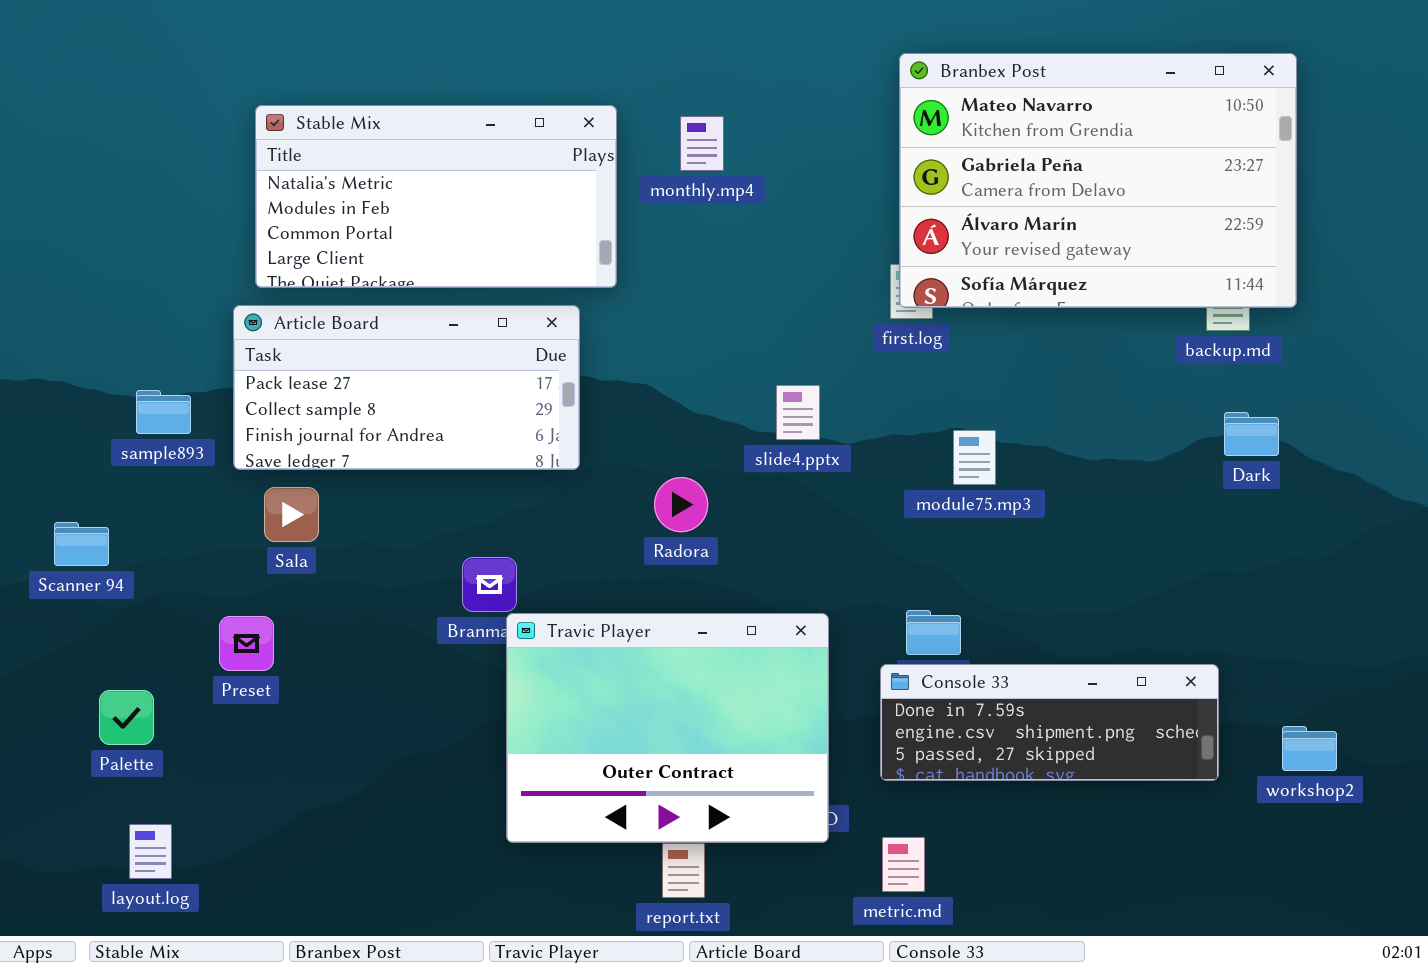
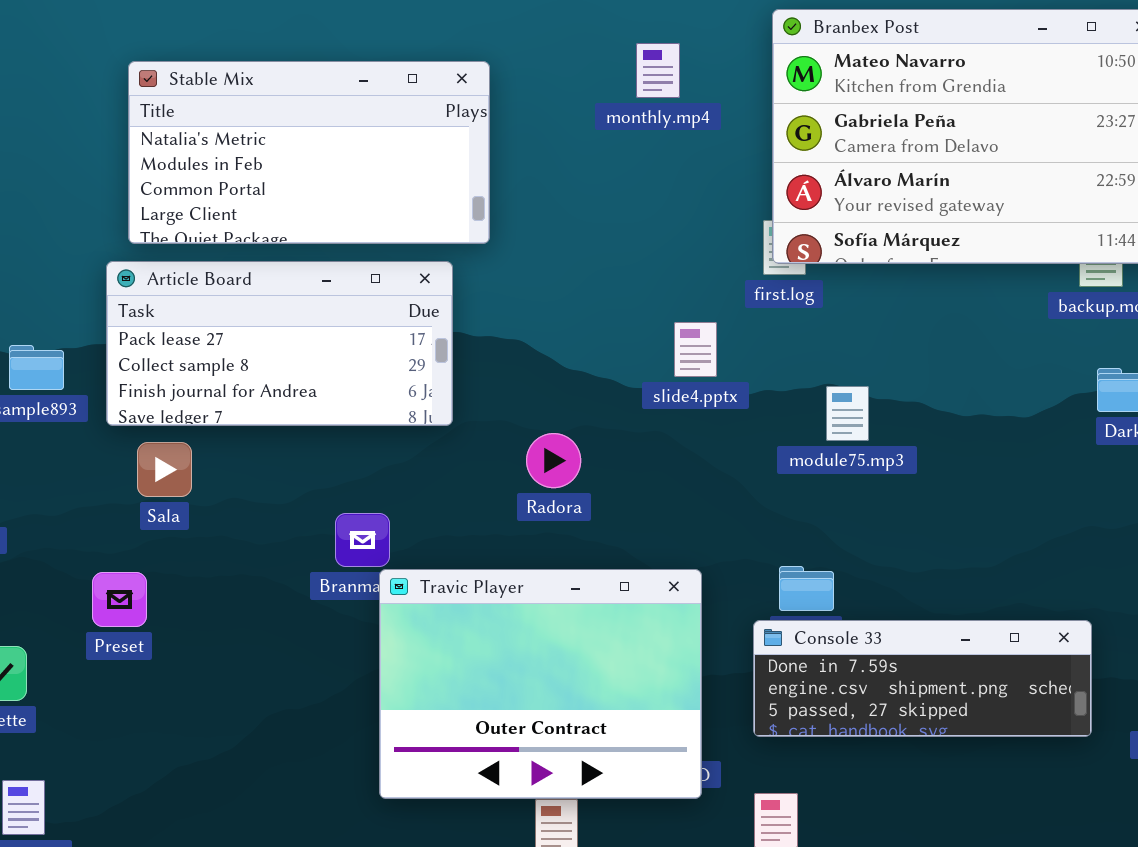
monthly.mp4: [680,116,724,171] -> [636,43,680,98], moved
slide4.pptx: [776,385,820,440] -> [674,322,717,377], moved

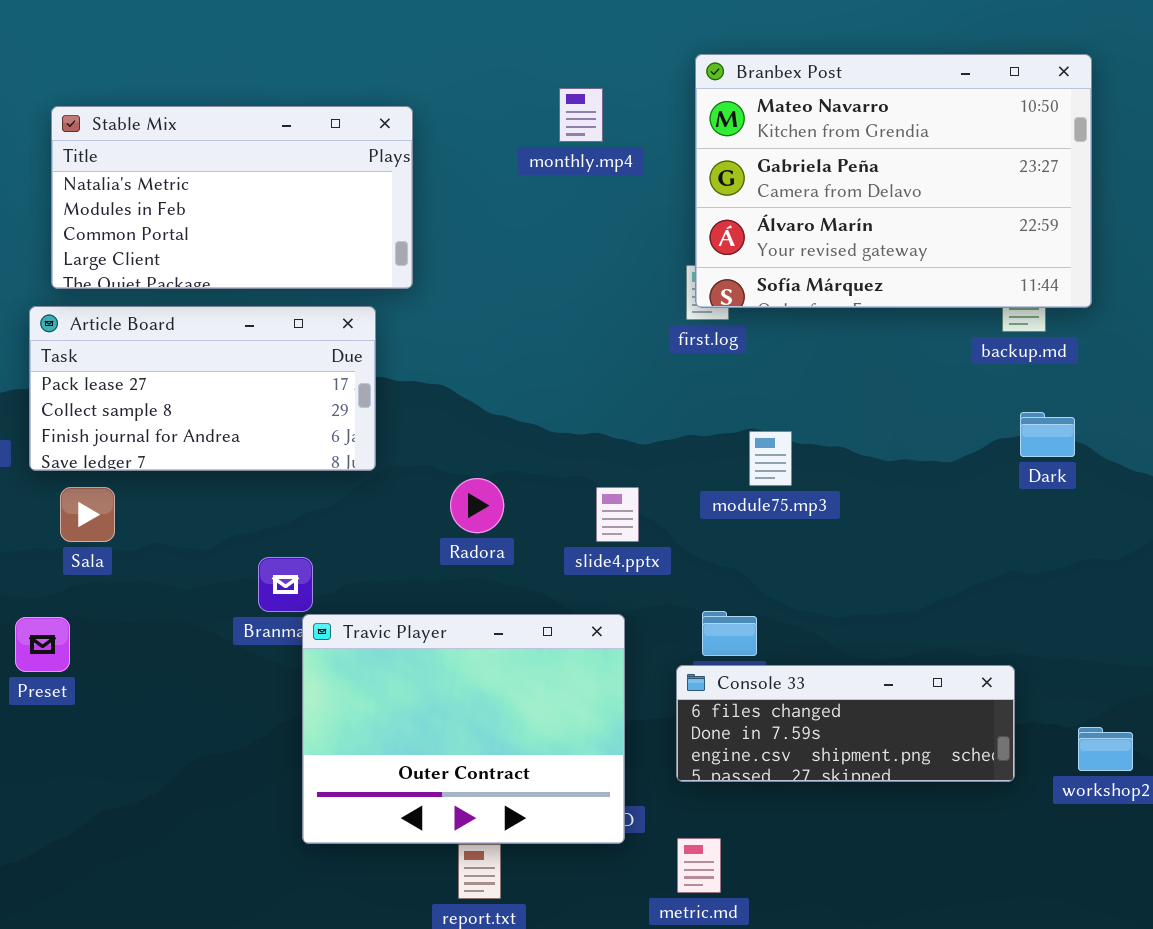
slide4.pptx: [674,322,717,377] -> [596,487,639,542], moved
Console 33: [753,620,1092,737] -> [676,665,1015,782], scrolled up 1 row

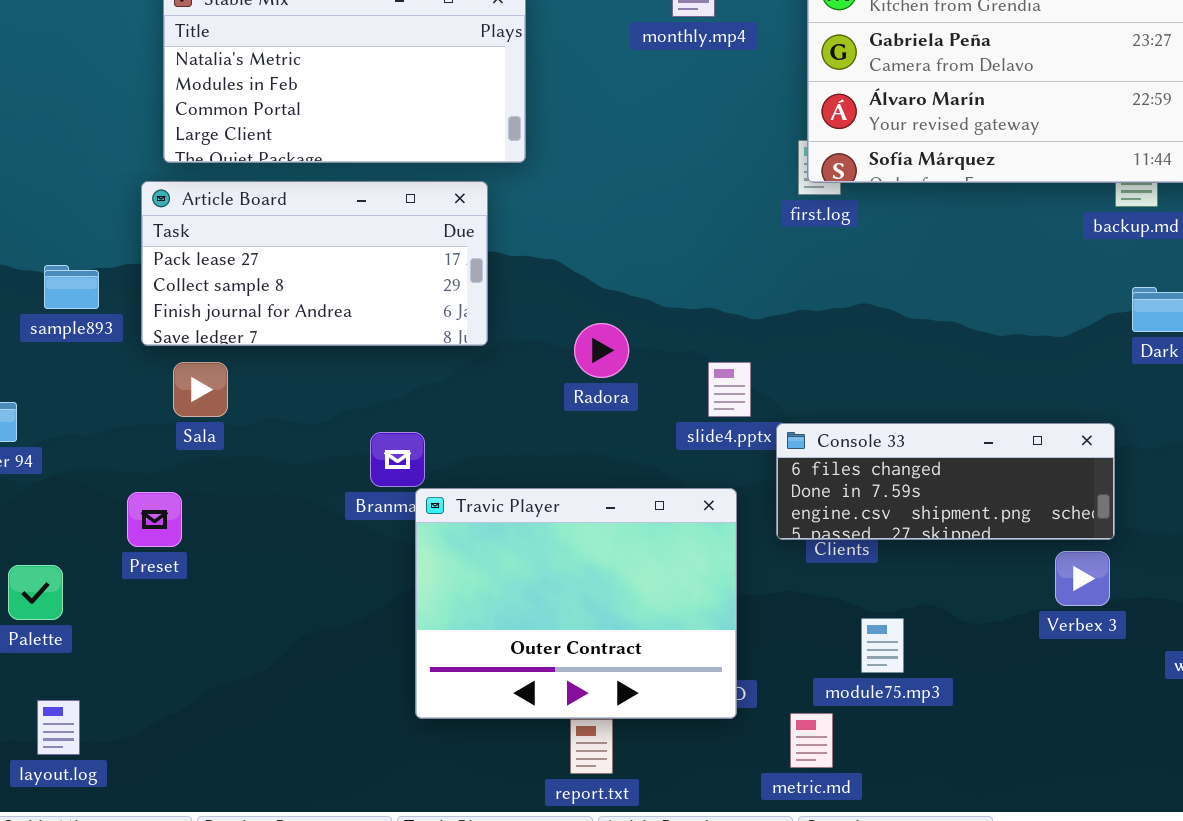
module75.mp3: [749,431,792,486] -> [861,618,904,673], moved
Radora: [450,478,504,533] -> [574,323,629,378], moved
Console 33: [676,665,1015,782] -> [776,423,1115,540], moved

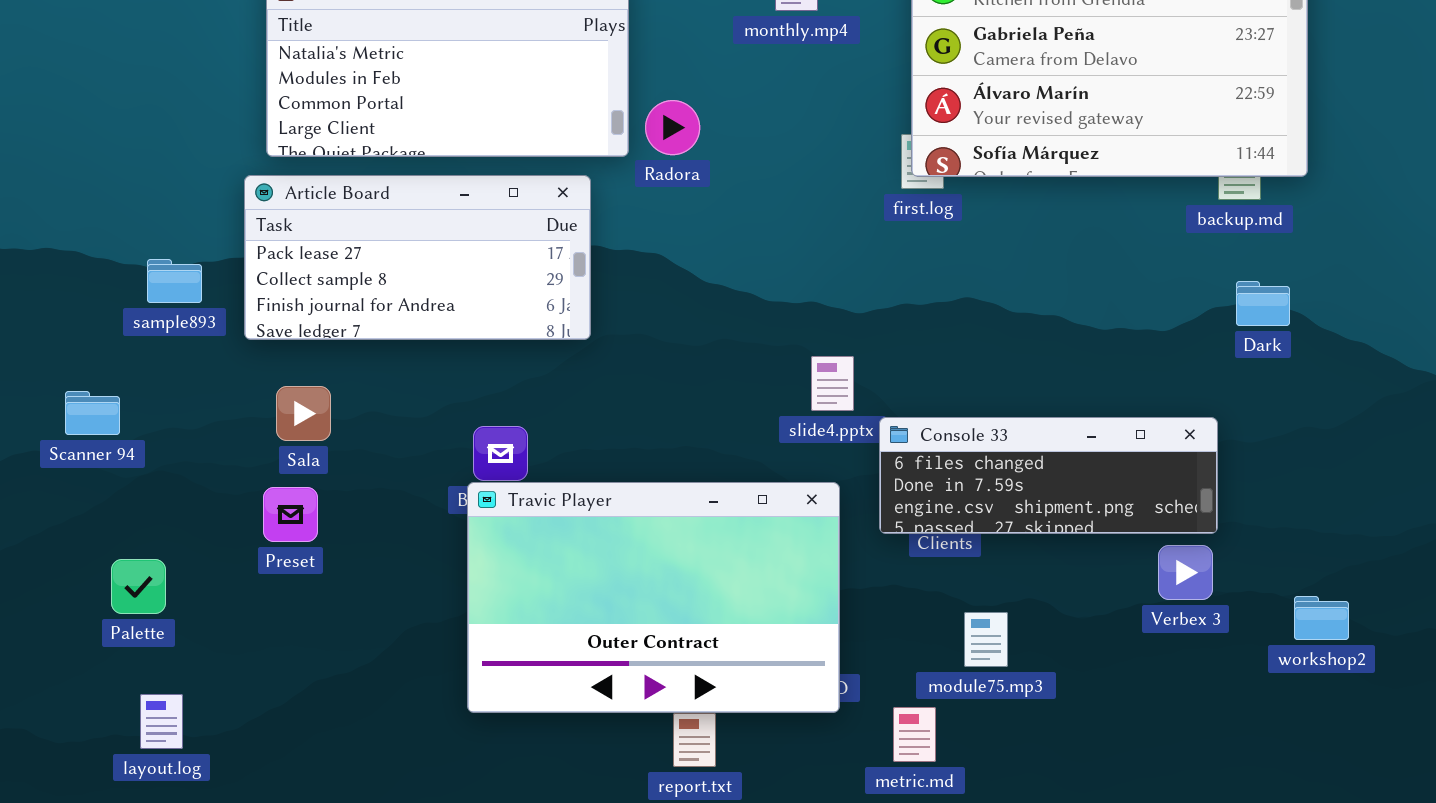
Radora: [574,323,629,378] -> [645,100,700,155], moved
Sala: [173,362,228,417] -> [276,386,331,441], moved
Travic Player: [415,488,737,719] -> [467,482,840,713], resized
Preset: [127,492,182,547] -> [263,487,318,542], moved

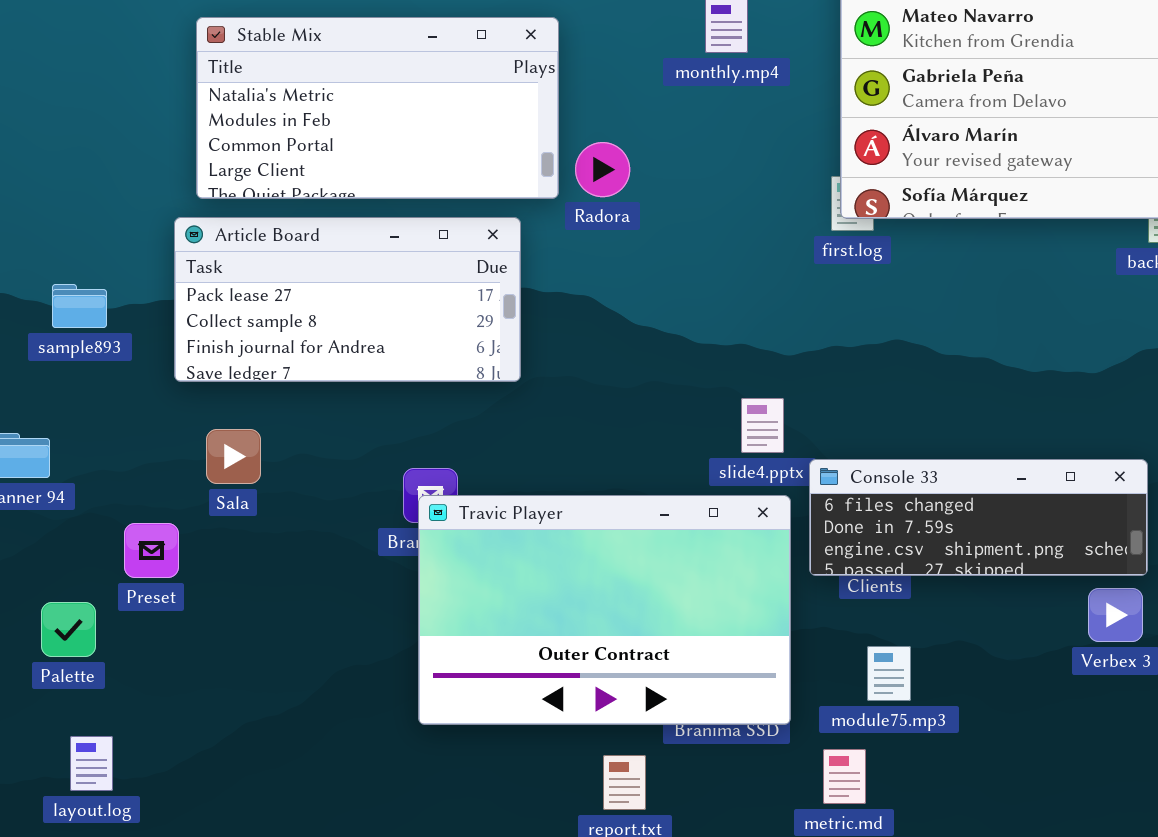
sample893: [147,259,202,303] -> [52,284,107,328], moved
Travic Player: [467,482,840,713] -> [418,495,791,725], moved
Preset: [263,487,318,542] -> [124,523,179,578], moved
module75.mp3: [964,612,1008,667] -> [867,646,911,701], moved

